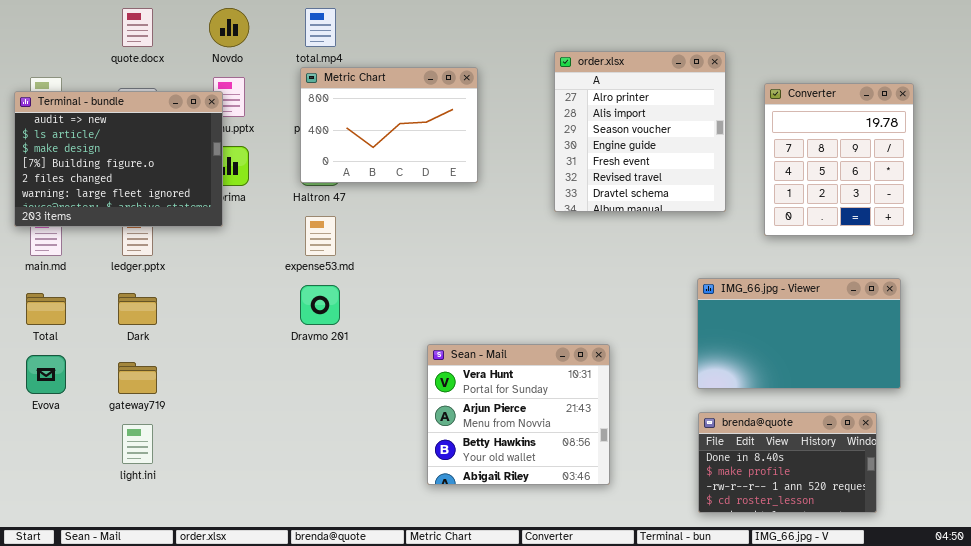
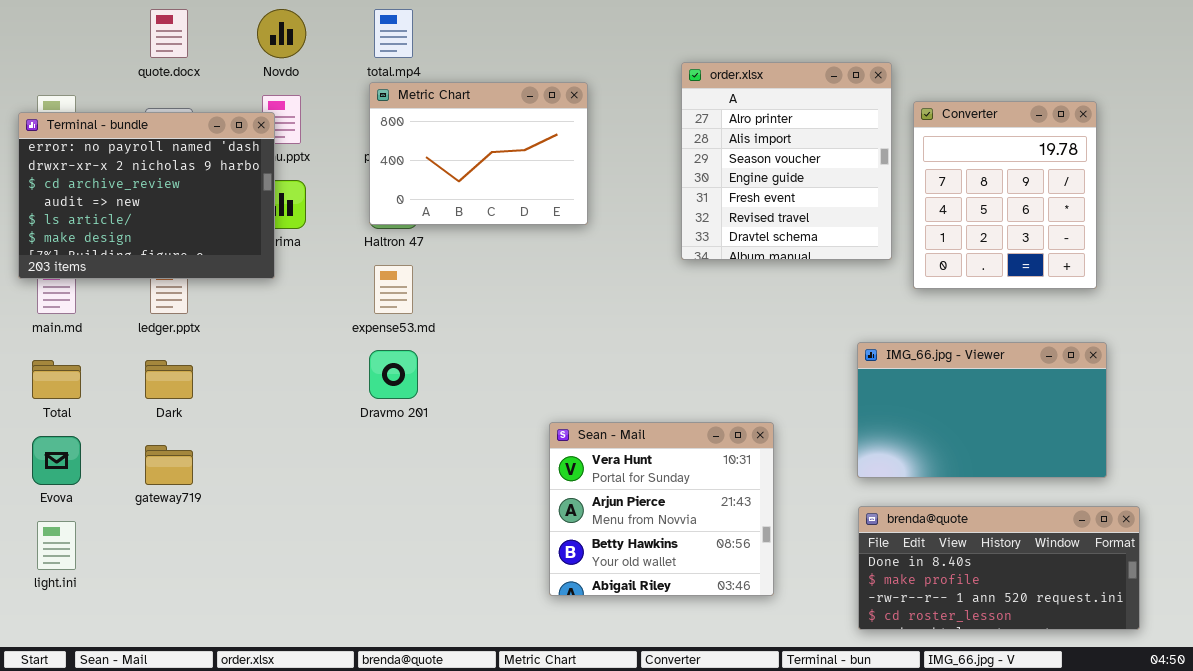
Converter: [764,83,914,236] -> [913,101,1097,289], moved
Terminal - bundle: [14,91,223,227] -> [18,112,275,279], scrolled up 3 rows
Sean - Mail: [427,344,610,485] -> [549,422,774,596], moved
brenda@quote: [698,412,877,513] -> [858,506,1140,630], resized
light.ini: [122,424,153,464] -> [37,521,76,570], moved

